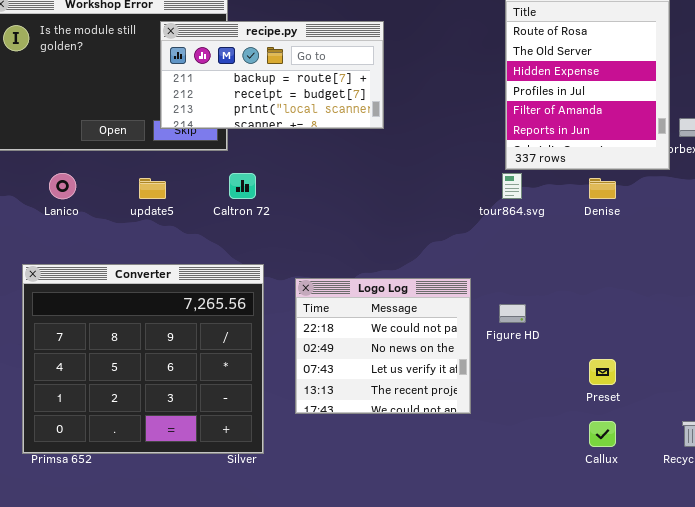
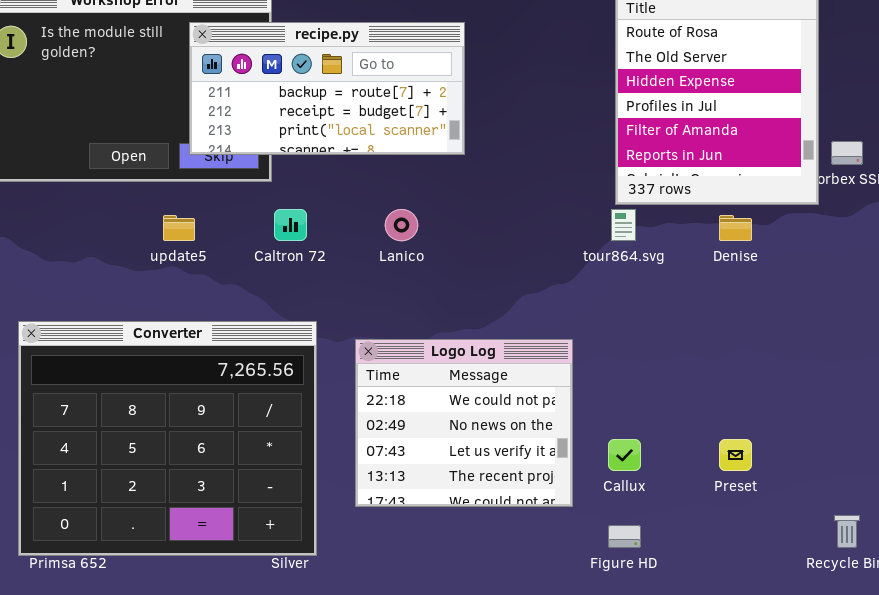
Lanico: [49,173,76,199] -> [385,209,418,241], moved
Figure HD: [499,304,526,323] -> [608,525,641,548], moved
Callux: [589,421,616,447] -> [608,439,641,471], moved

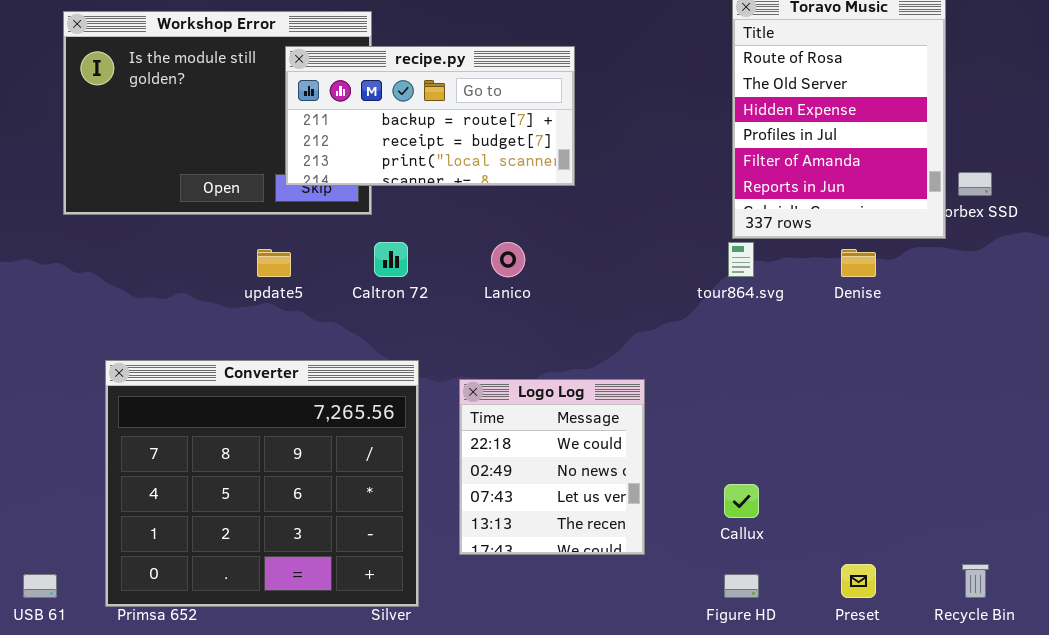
Logo Log: [355,339,573,507] -> [459,379,645,555], resized
Preset: [719,439,752,471] -> [841,564,876,598], moved

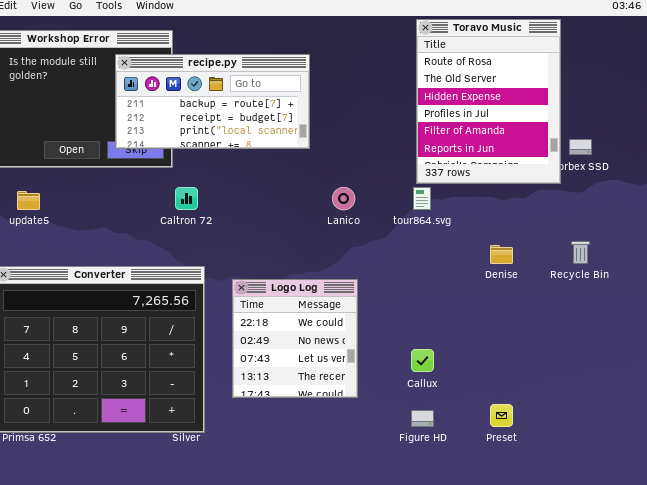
Lanico: [491,242,525,277] -> [332,187,355,210], moved
update5: [257,249,291,277] -> [17,191,40,210], moved
Denise: [841,249,876,277] -> [490,245,513,264], moved
Recycle Bin: [962,564,989,598] -> [571,241,590,264], moved

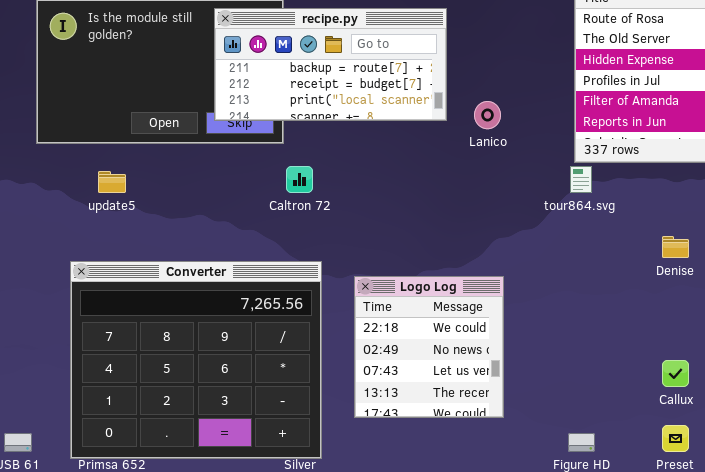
Lanico: [332,187,355,210] -> [474,101,501,129], moved
Callux: [411,349,434,372] -> [662,360,689,387], moved

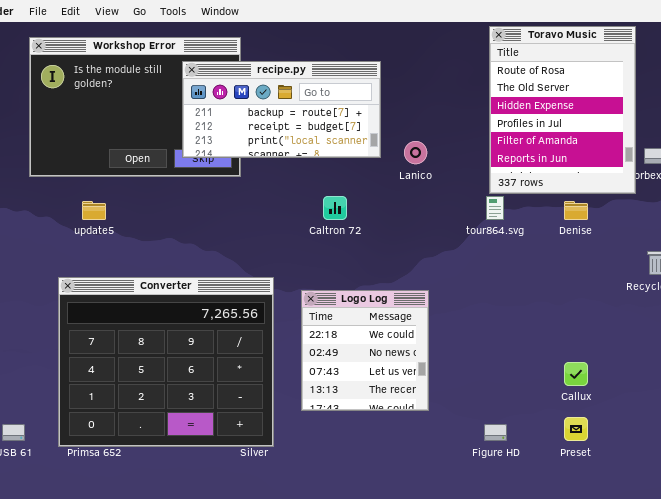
Caltron 72: [286,166,313,193] -> [323,196,347,220], moved
Denise: [662,236,689,258] -> [564,201,588,220], moved

